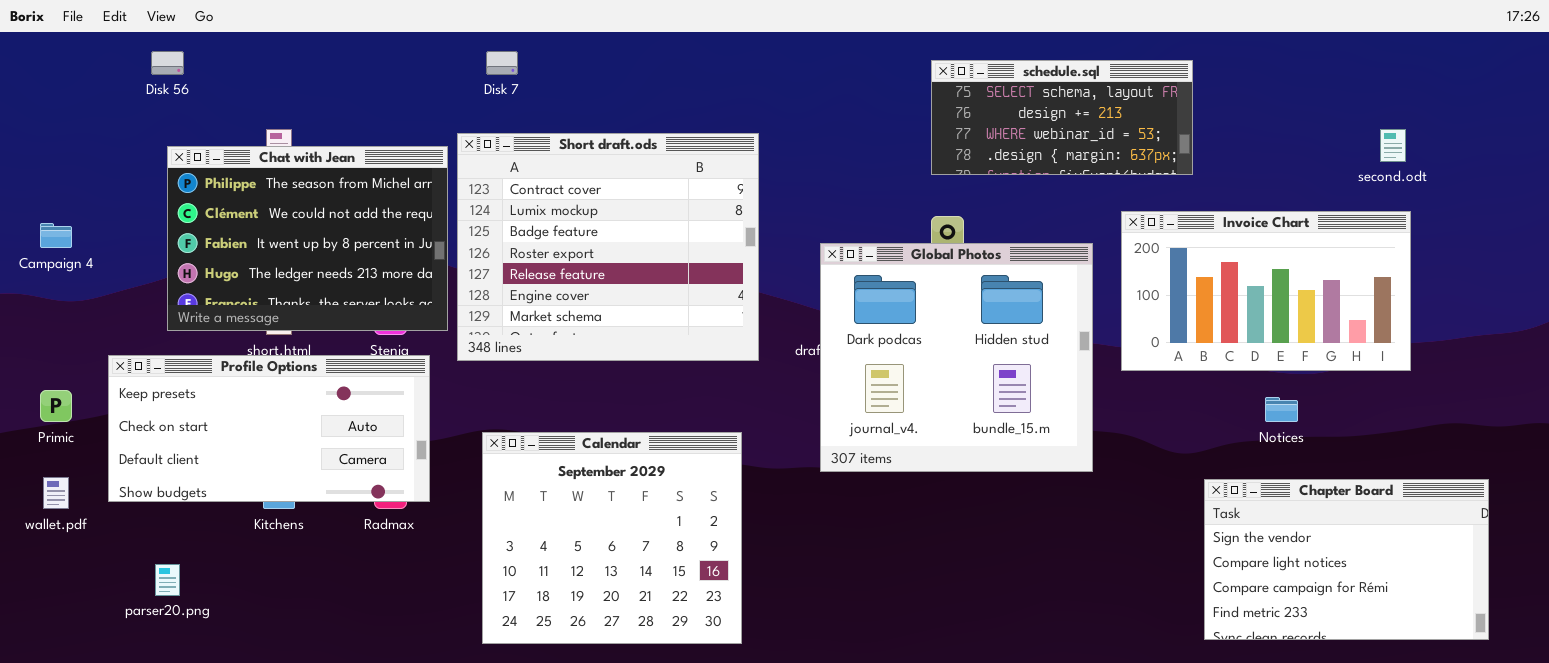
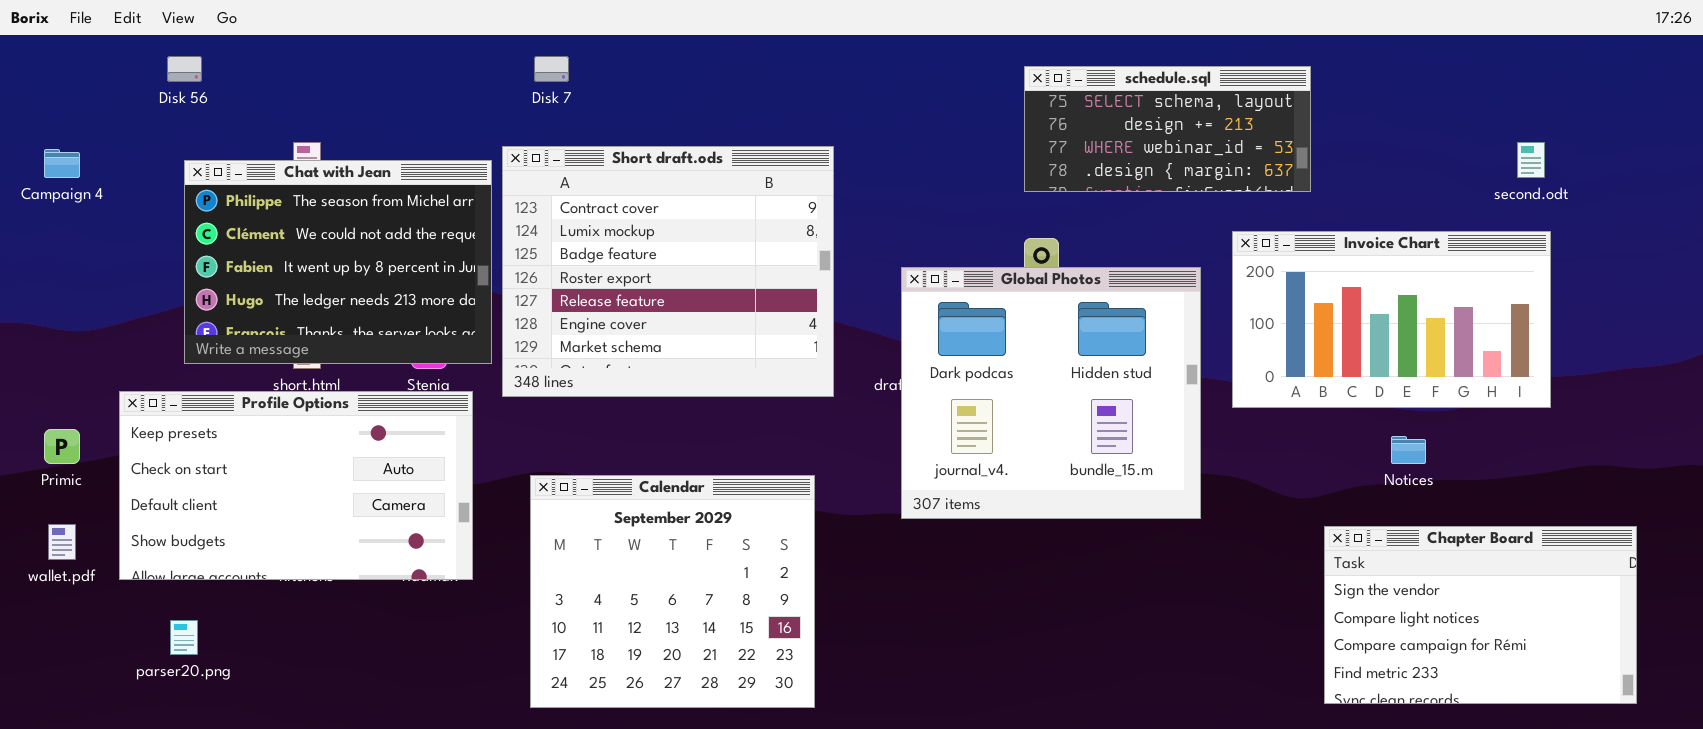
Campaign 4: [40,223,72,248] -> [44,149,80,178], moved
Profile Options: [108,355,430,502] -> [119,391,473,580], resized

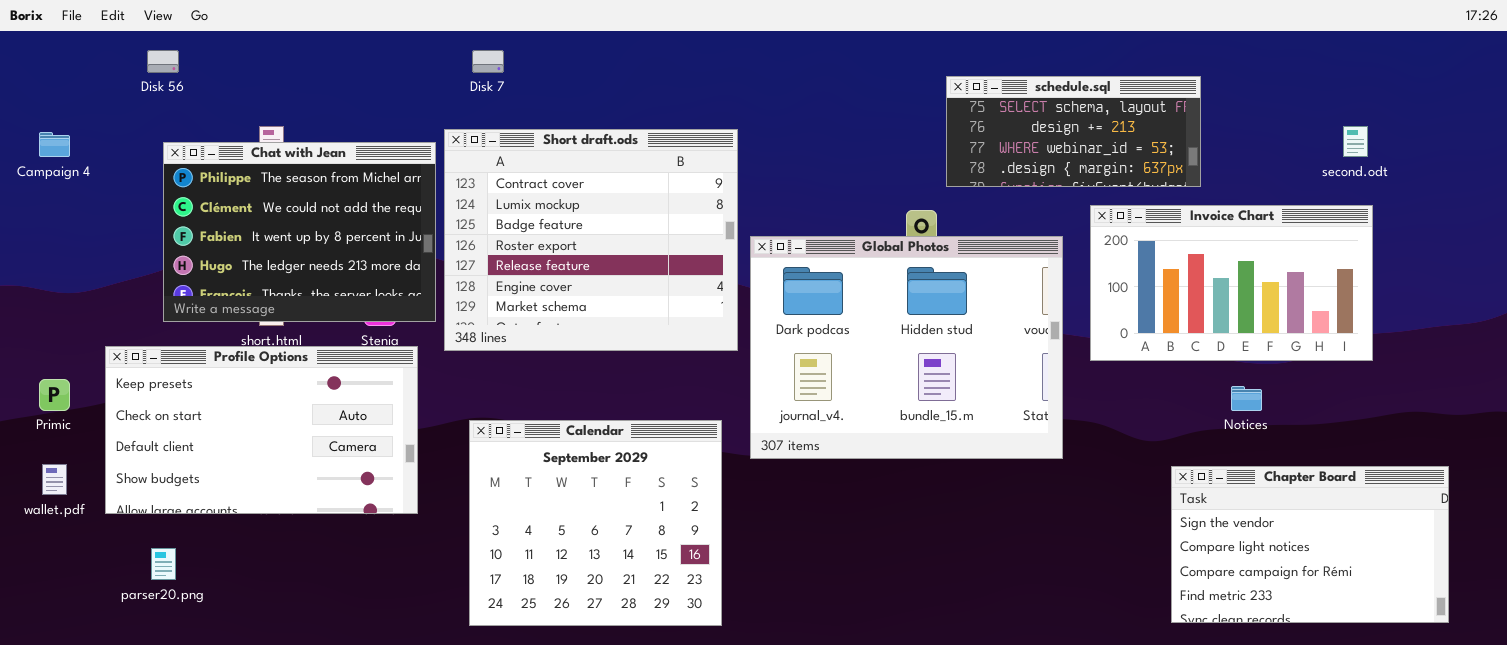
schedule.sql: [1024,66,1311,192] -> [946,76,1201,187], moved
Global Photos: [901,267,1201,519] -> [750,236,1063,459], resized

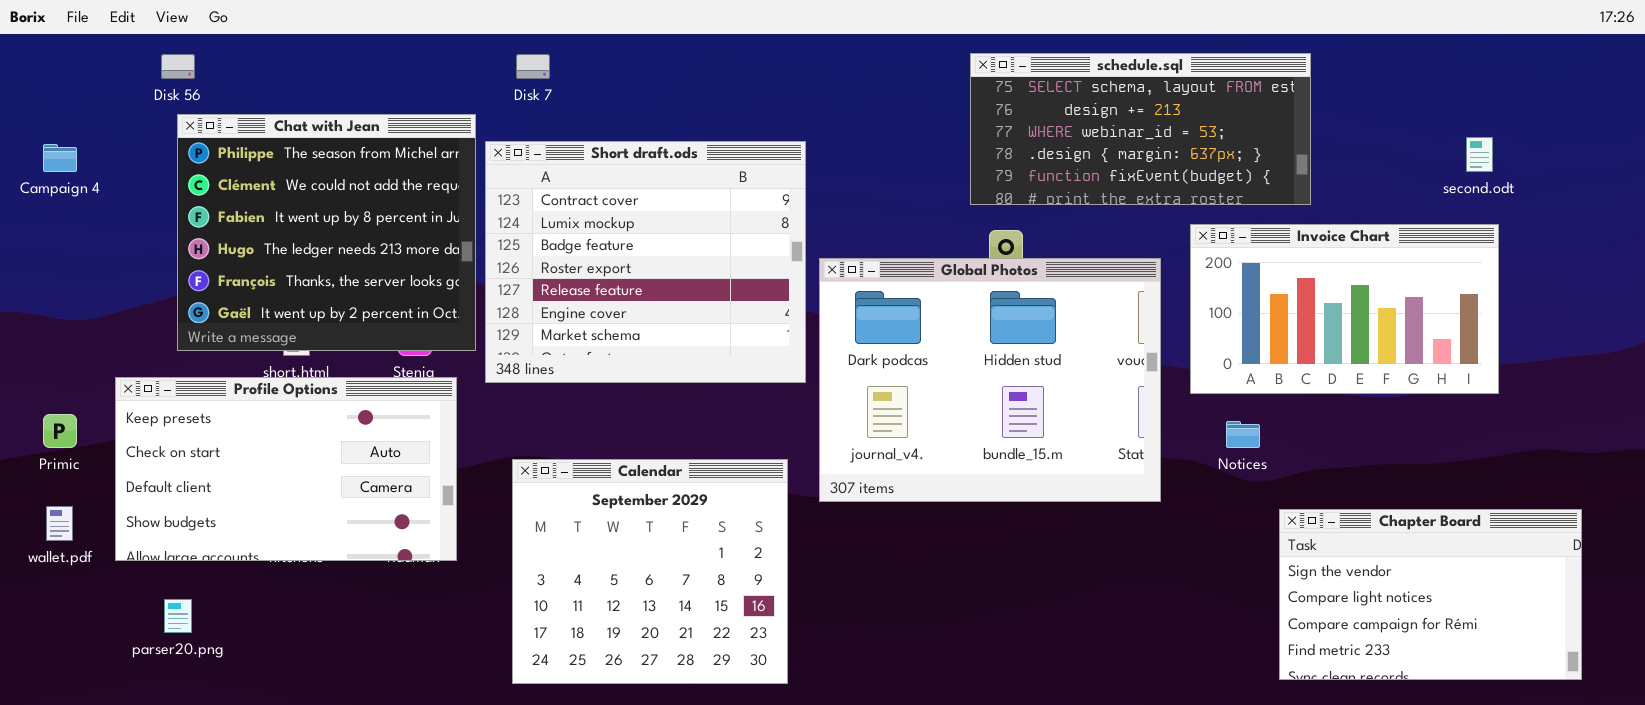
schedule.sql: [946,76,1201,187] -> [970,53,1311,205], resized
Chat with Jean: [163,142,436,322] -> [177,114,476,351], resized
Notices: [1231,386,1262,411] -> [1226,421,1260,448], moved

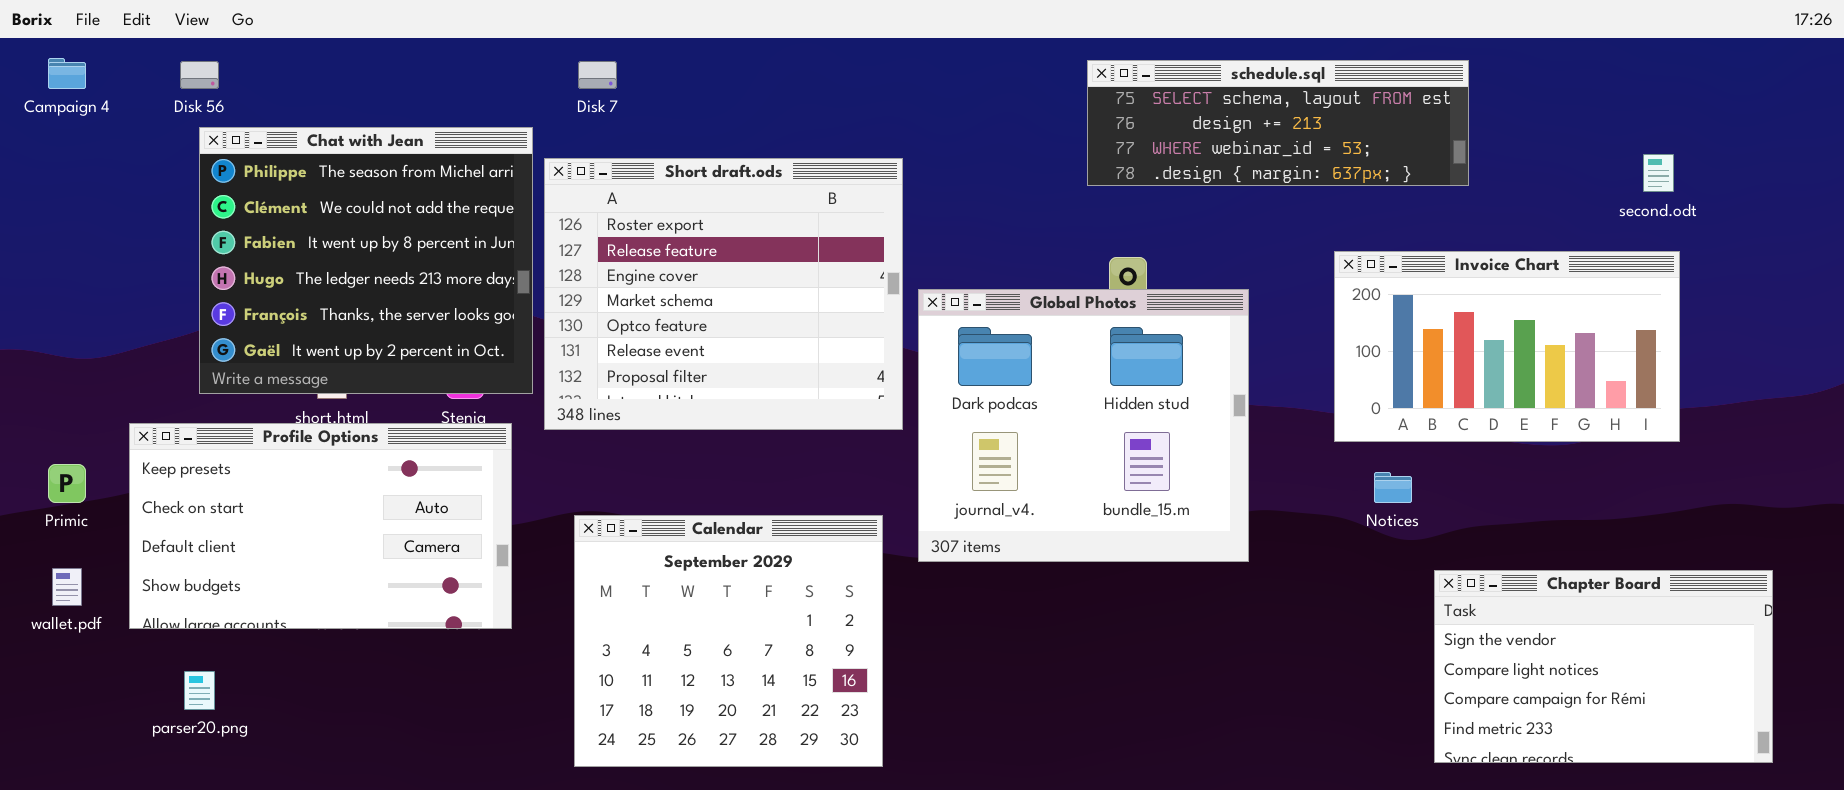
schedule.sql: [970,53,1311,205] -> [1087,60,1469,186], resized
Short draft.ods: [485,141,806,383] -> [544,158,903,430], scrolled down 3 rows
Campaign 4: [43,144,77,172] -> [48,58,86,89], moved
Global Photos: [819,258,1161,502] -> [918,289,1249,562], resized

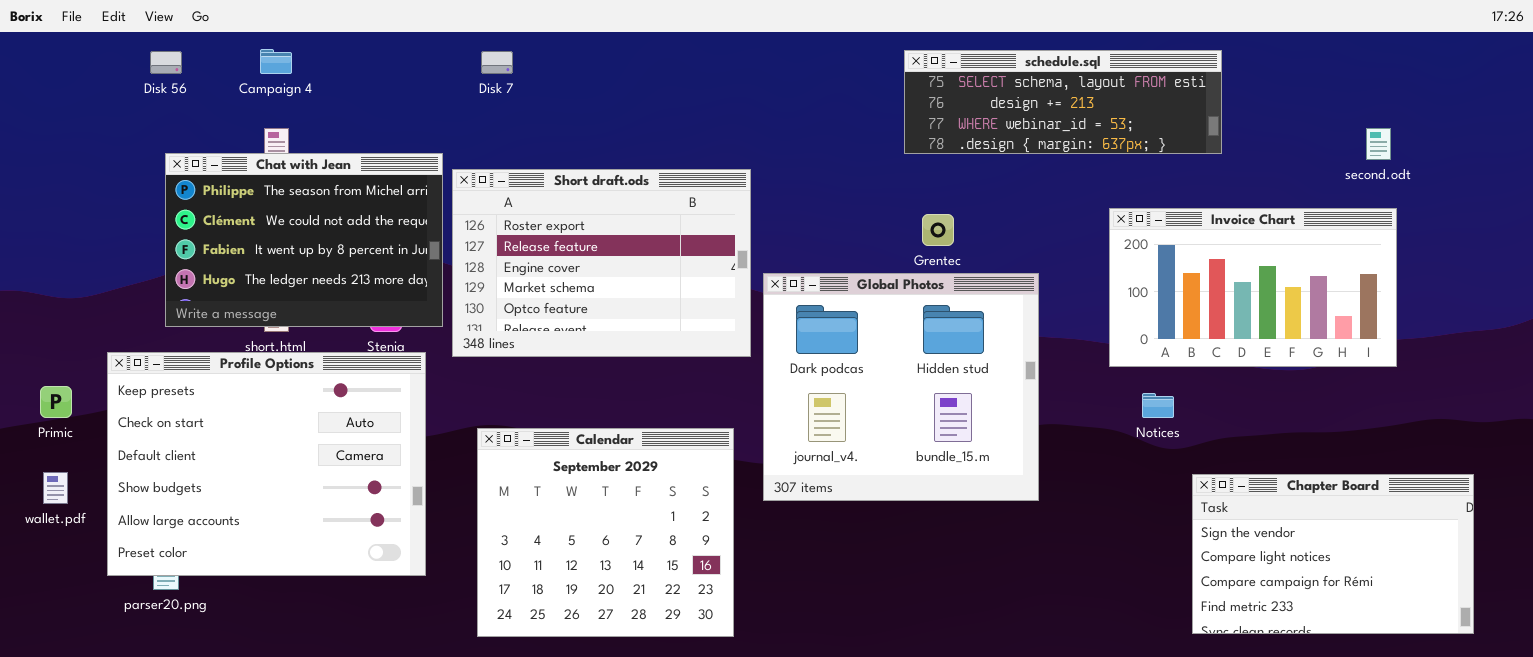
Campaign 4: [48,58,86,89] -> [260,49,292,74], moved
Chat with Jean: [199,127,533,394] -> [165,153,443,327], resized
Short draft.ods: [544,158,903,430] -> [452,169,751,357], resized
Global Photos: [918,289,1249,562] -> [763,273,1039,501], moved
Profile Options: [129,423,512,629] -> [107,352,426,576], resized

